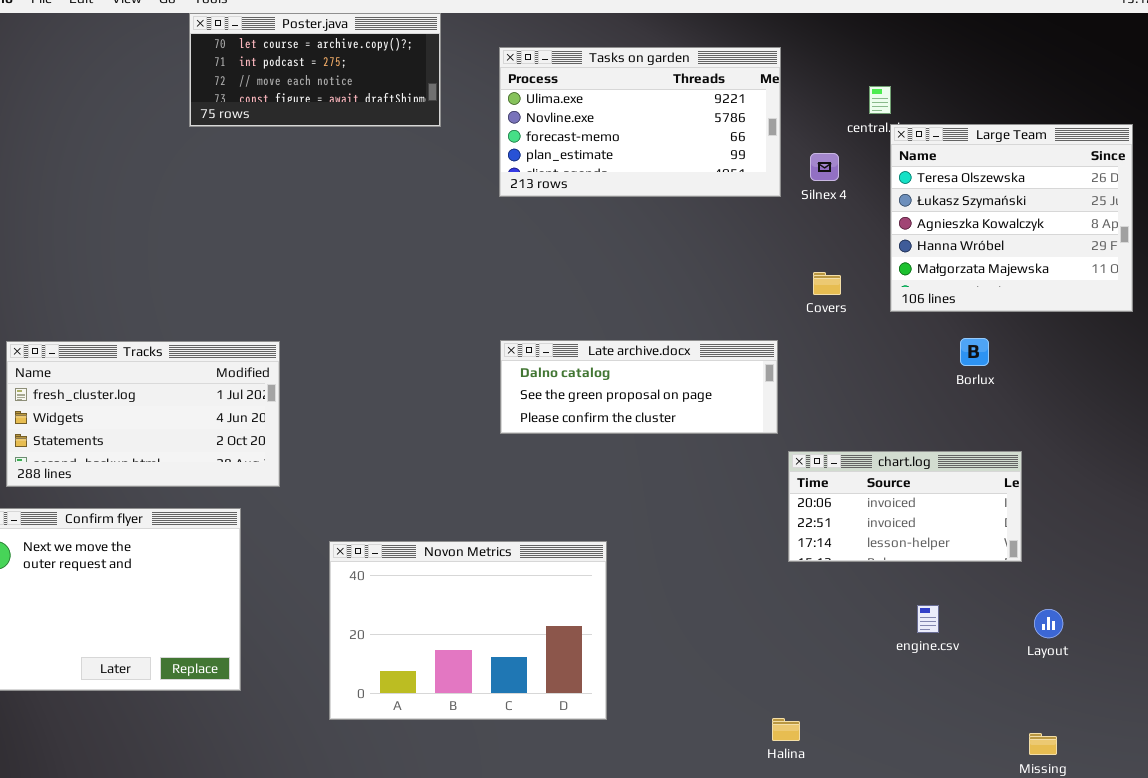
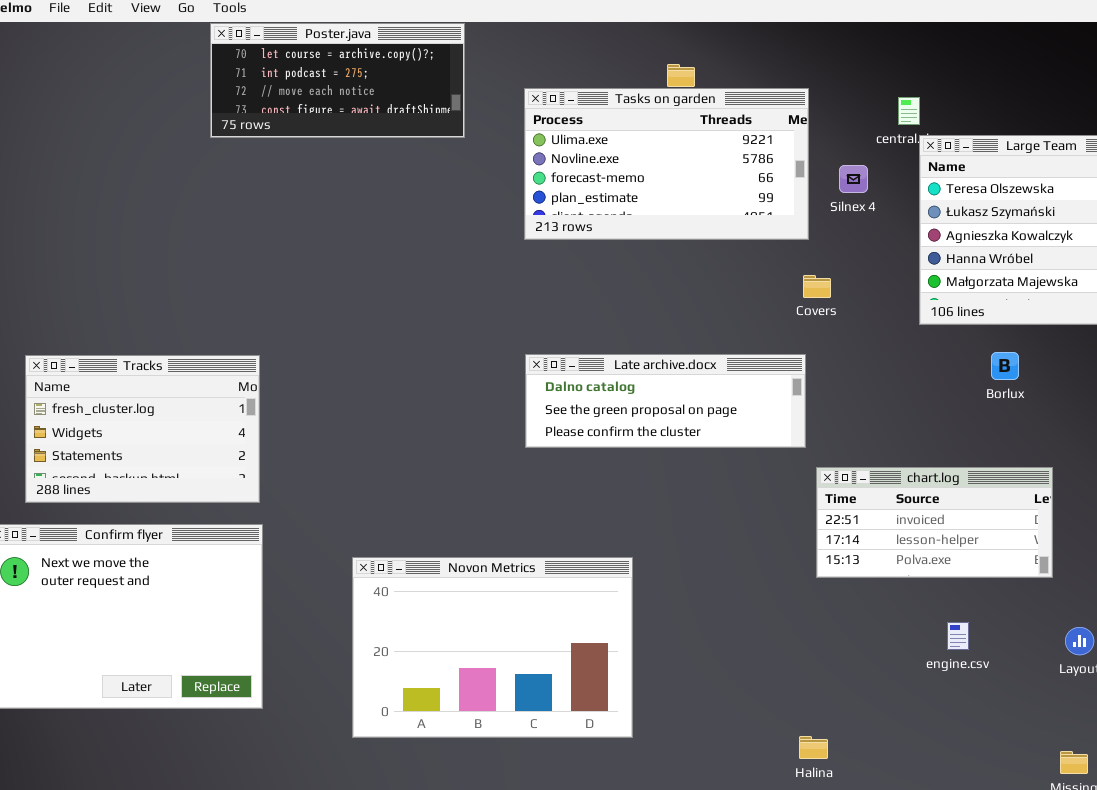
Tasks on garden: [499,47,781,197] -> [524,88,809,240], moved
Covers: [813,272,841,295] -> [803,275,831,298], moved
Tracks: [6,341,280,487] -> [25,355,260,503], resized
chart.log: [788,451,1022,562] -> [816,467,1053,578], scrolled down 1 row

